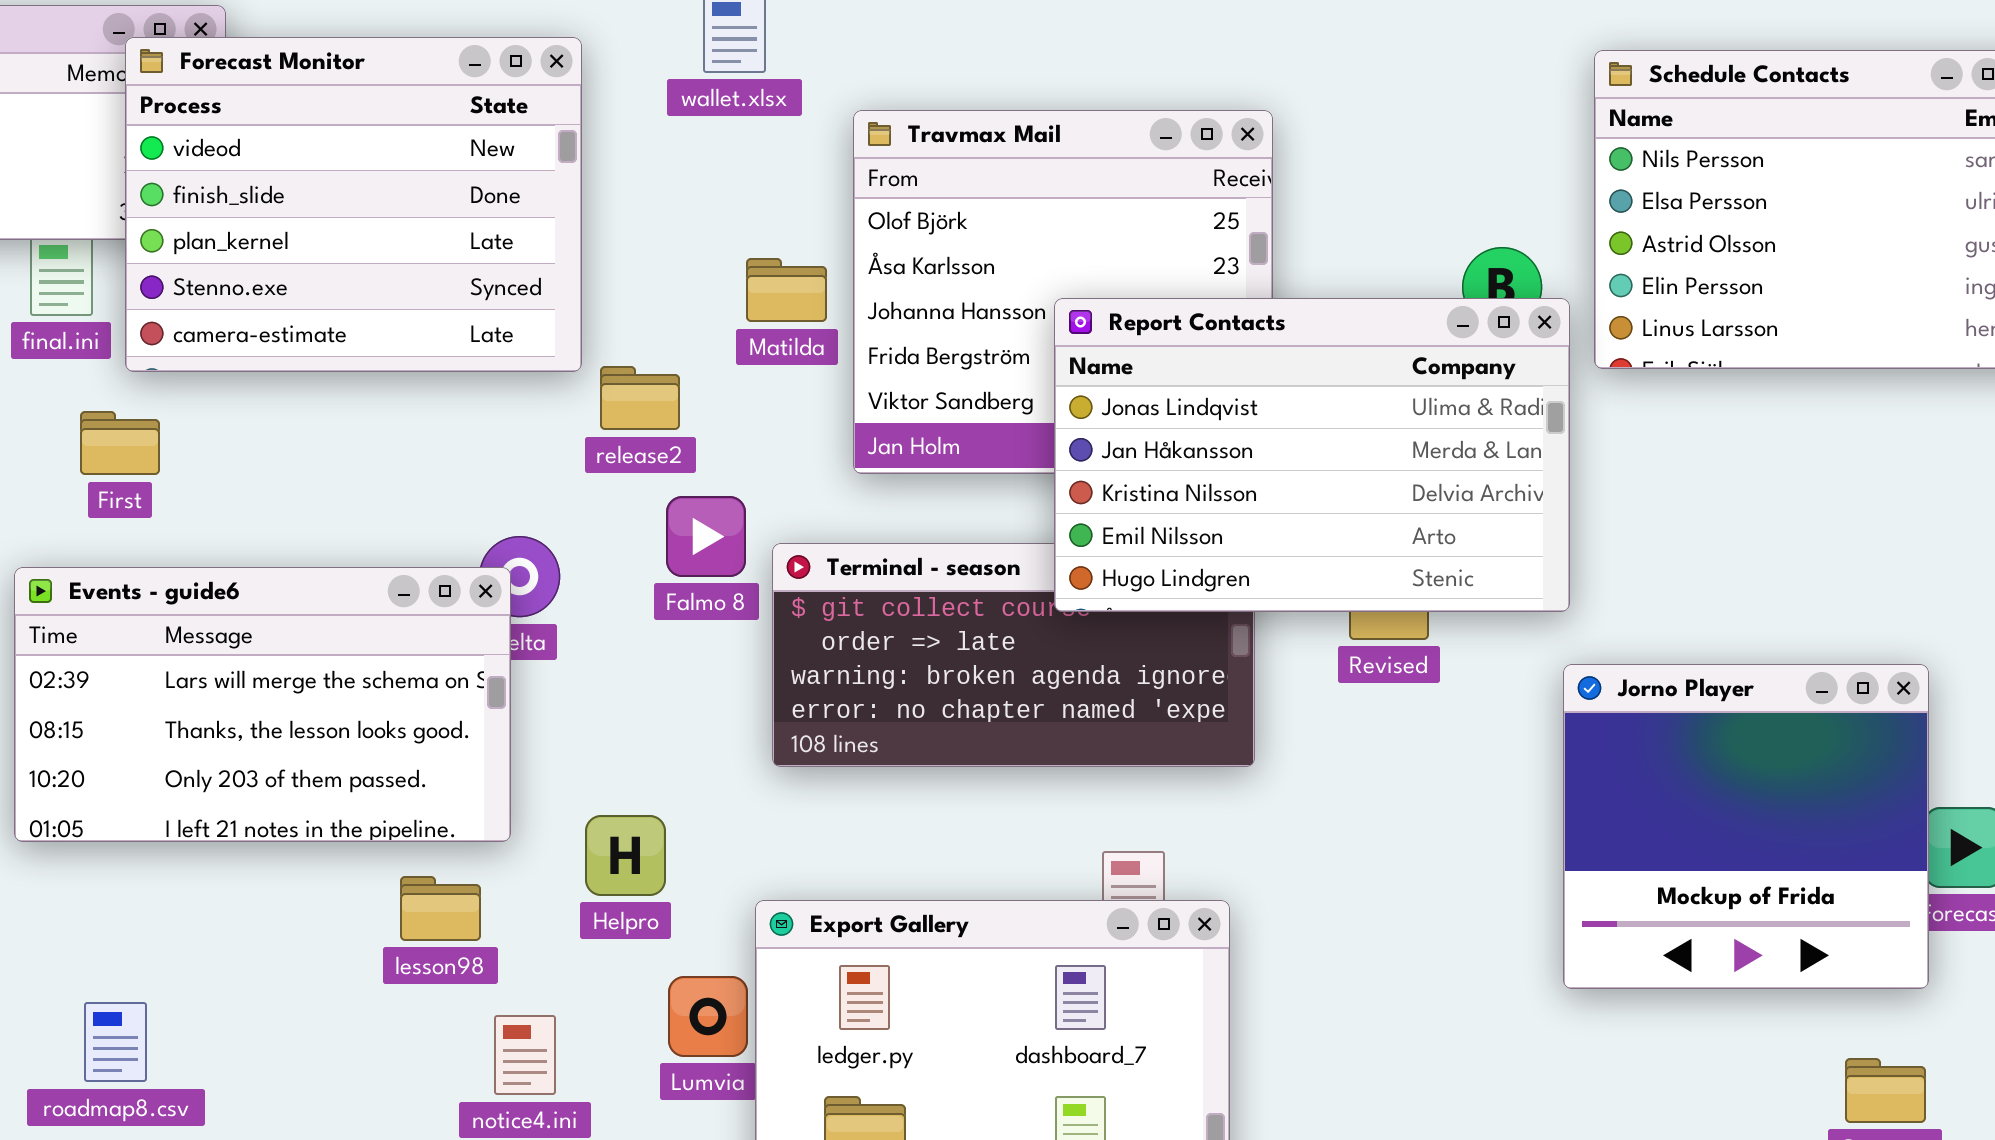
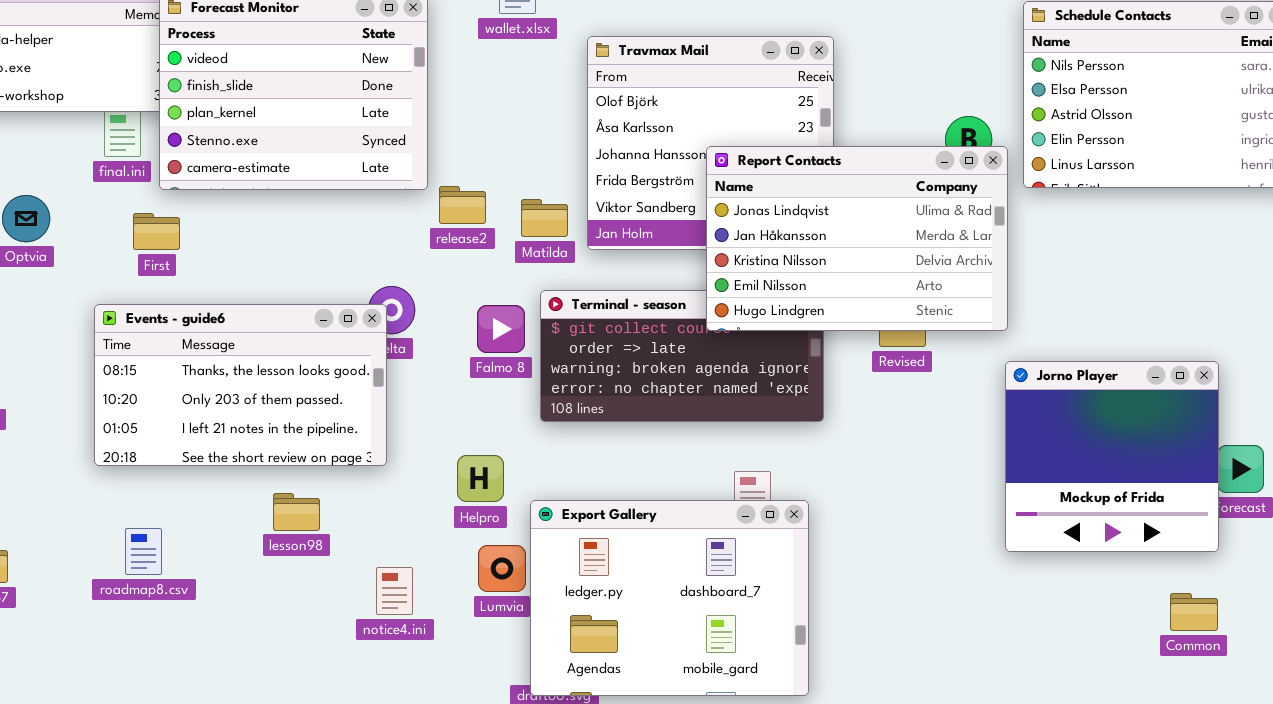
Matilda: [746,258,827,322] -> [521,199,568,237], moved
Falmo 8: [666,496,746,577] -> [477,305,525,353], moved
Events - guide6: [14,567,511,842] -> [94,304,387,466], scrolled down 1 row
Helpro: [585,815,666,896] -> [457,455,504,502], moved
lesson98: [400,876,481,941] -> [273,493,320,531], moved
roadmap8.csv: [84,1002,147,1082] -> [125,528,162,575], moved

